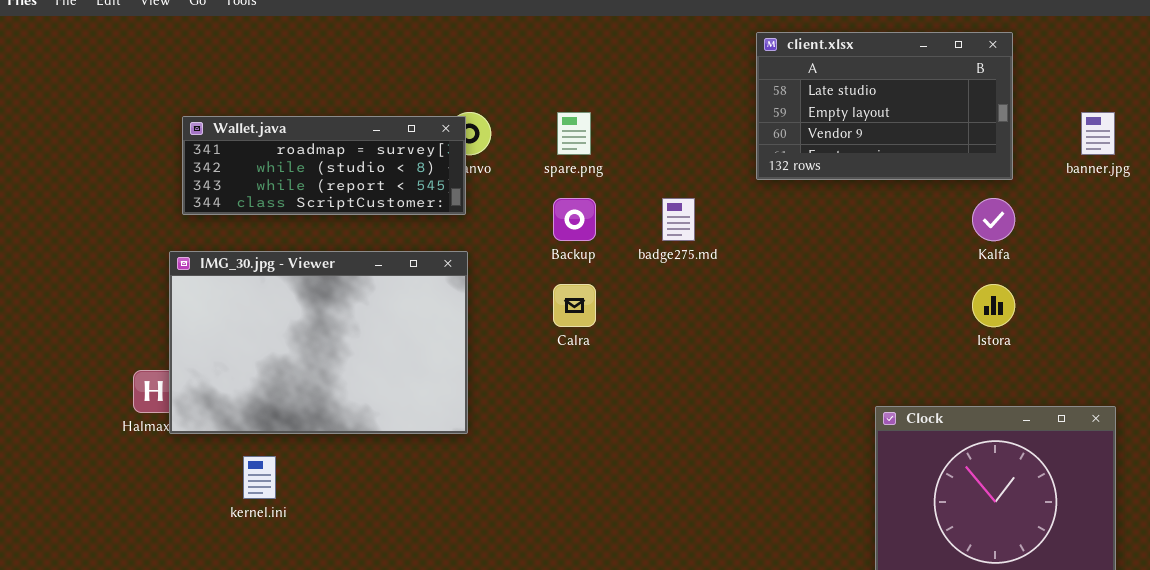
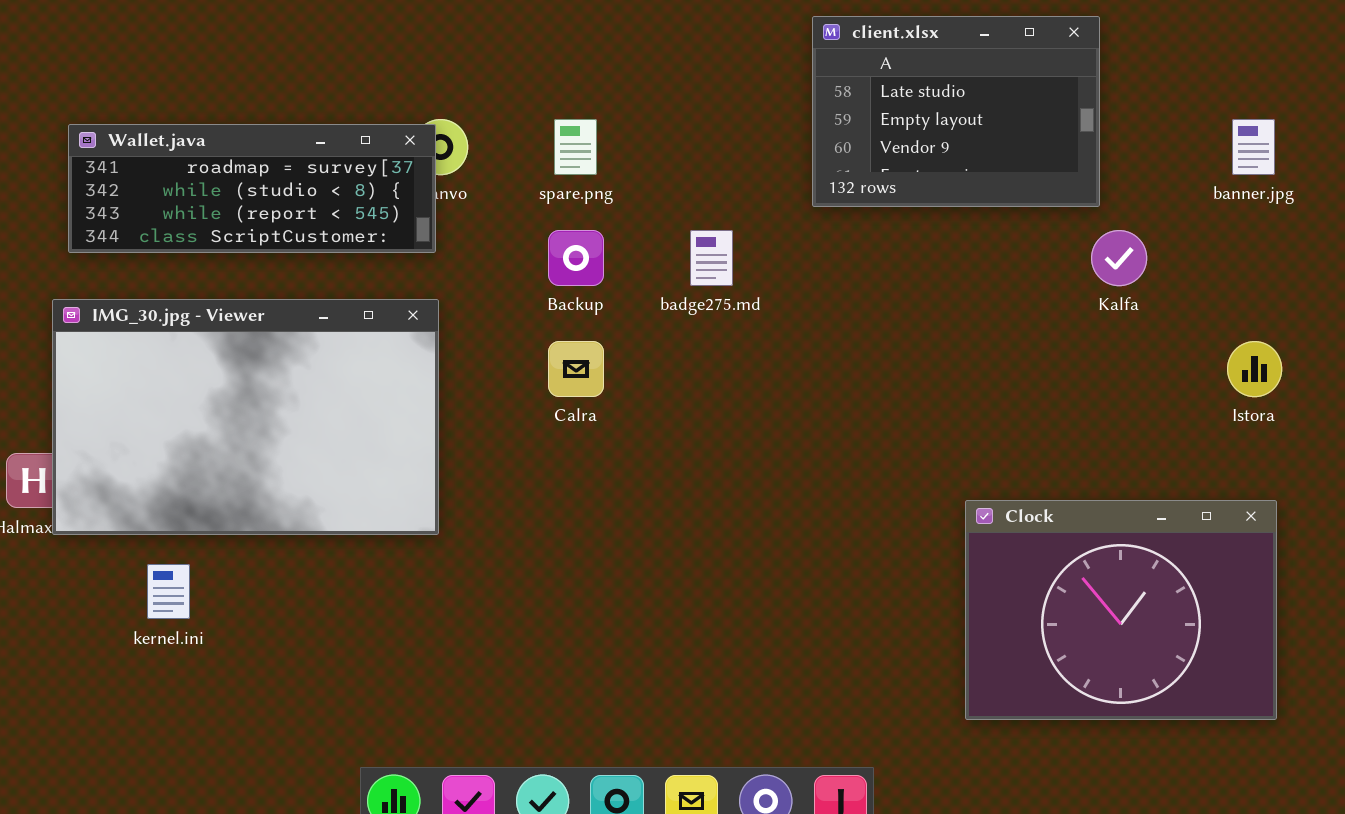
client.xlsx: [756,32,1013,180] -> [812,16,1100,207], resized
Istora: [972,284,1015,327] -> [1227,341,1282,397], moved

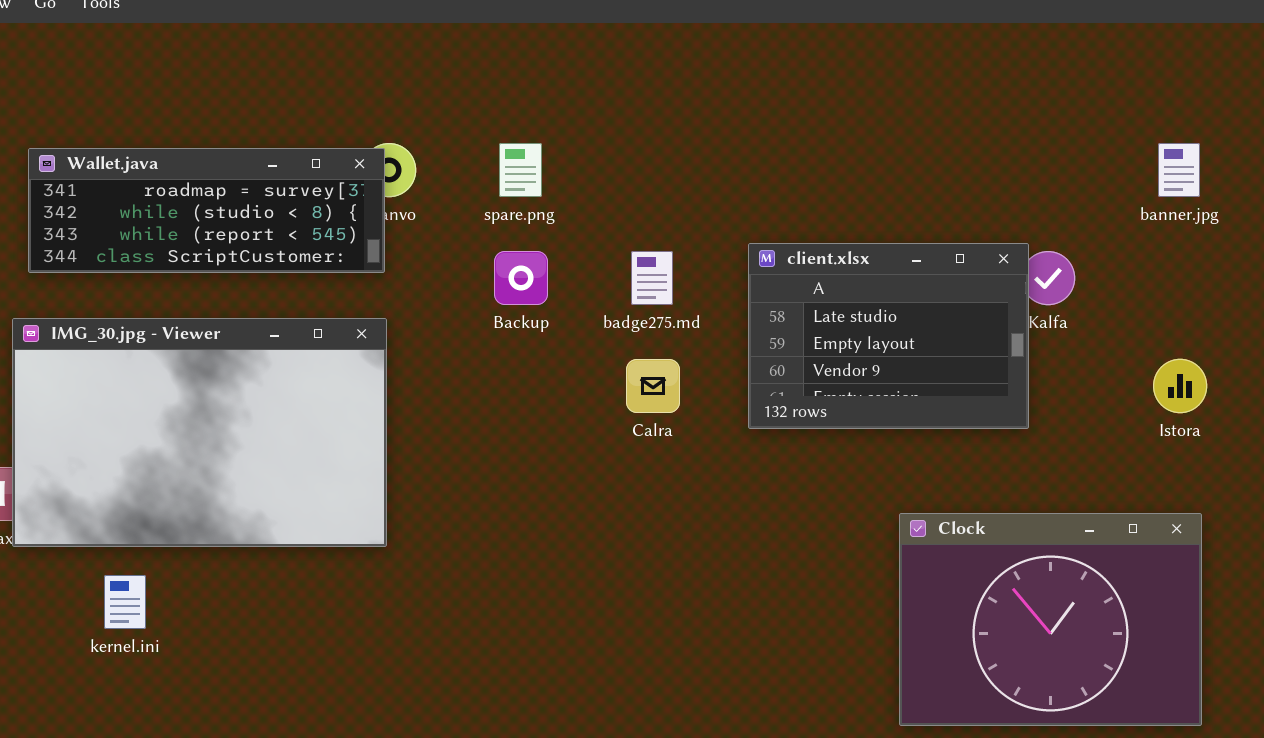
client.xlsx: [812,16,1100,207] -> [748,243,1029,429], moved
Calra: [548,341,604,397] -> [626,359,680,413], moved

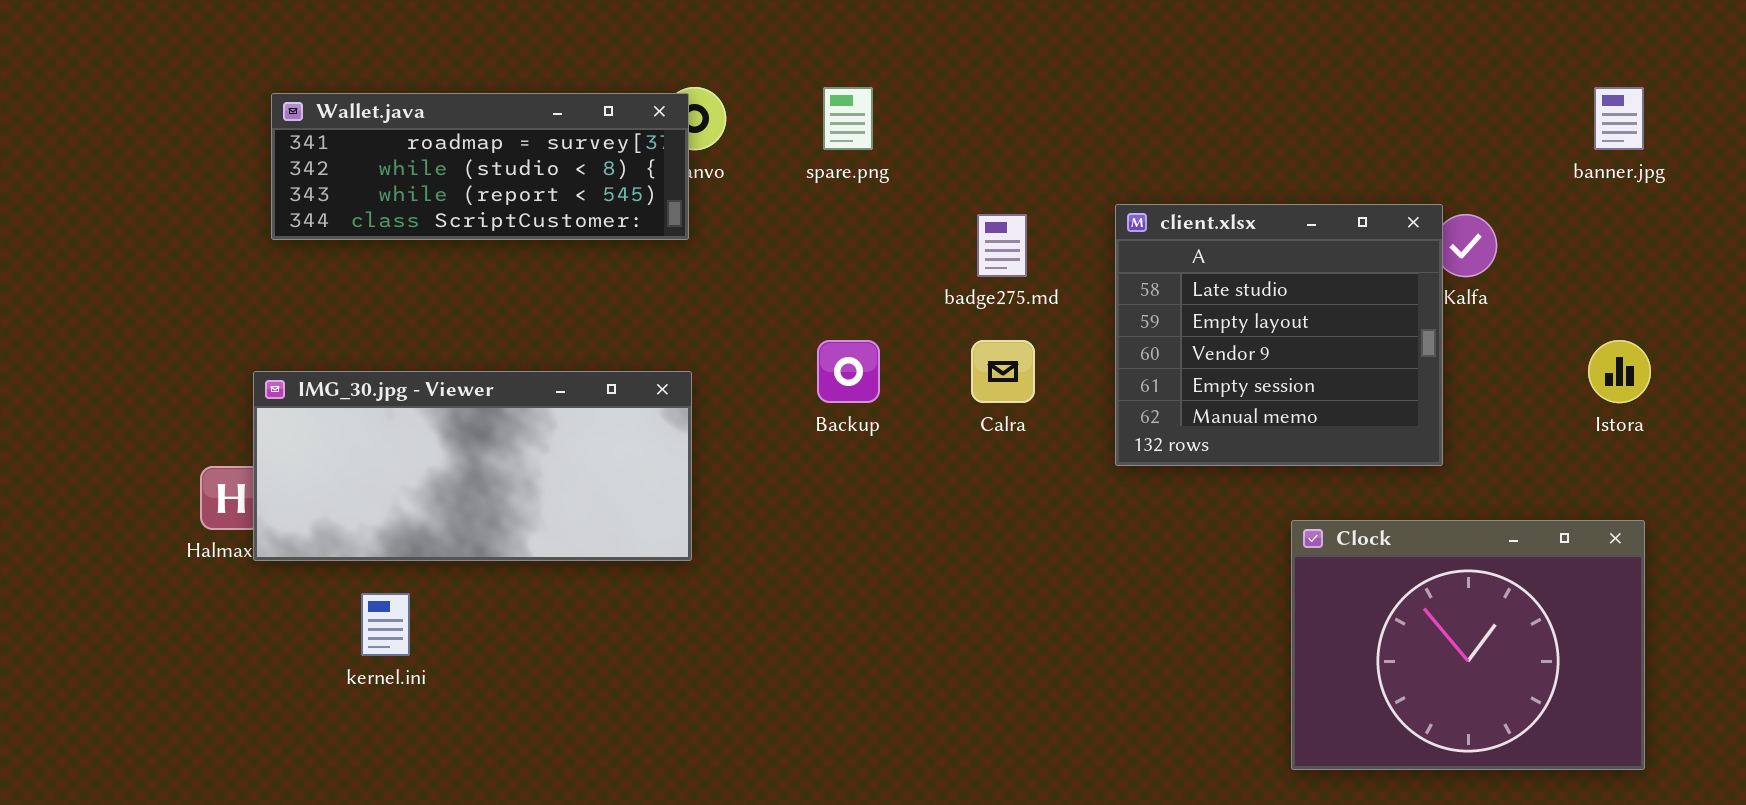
client.xlsx: [748,243,1029,429] -> [1115,204,1443,466], resized
Backup: [494,251,548,305] -> [817,340,880,403], moved
IMG_30.jpg - Viewer: [12,318,387,547] -> [253,371,692,561], resized

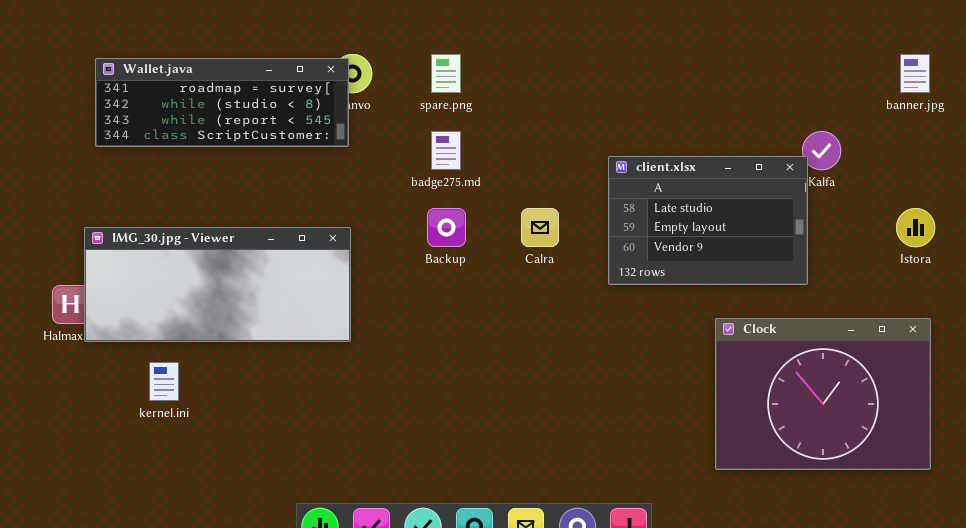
client.xlsx: [1115,204,1443,466] -> [608,156,808,285], resized
badge275.md: [977,214,1027,277] -> [431,131,461,170], moved

